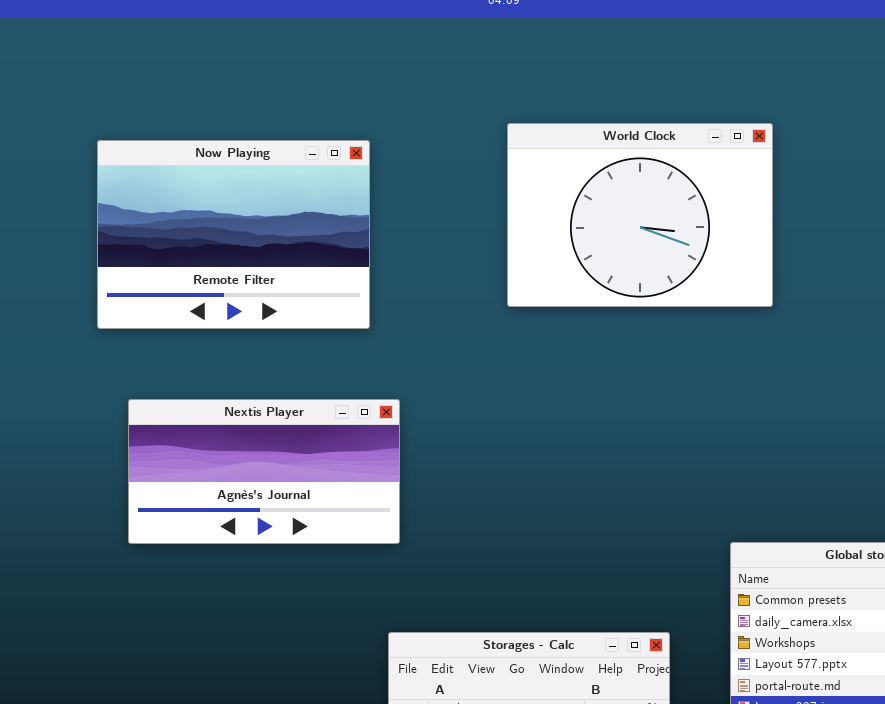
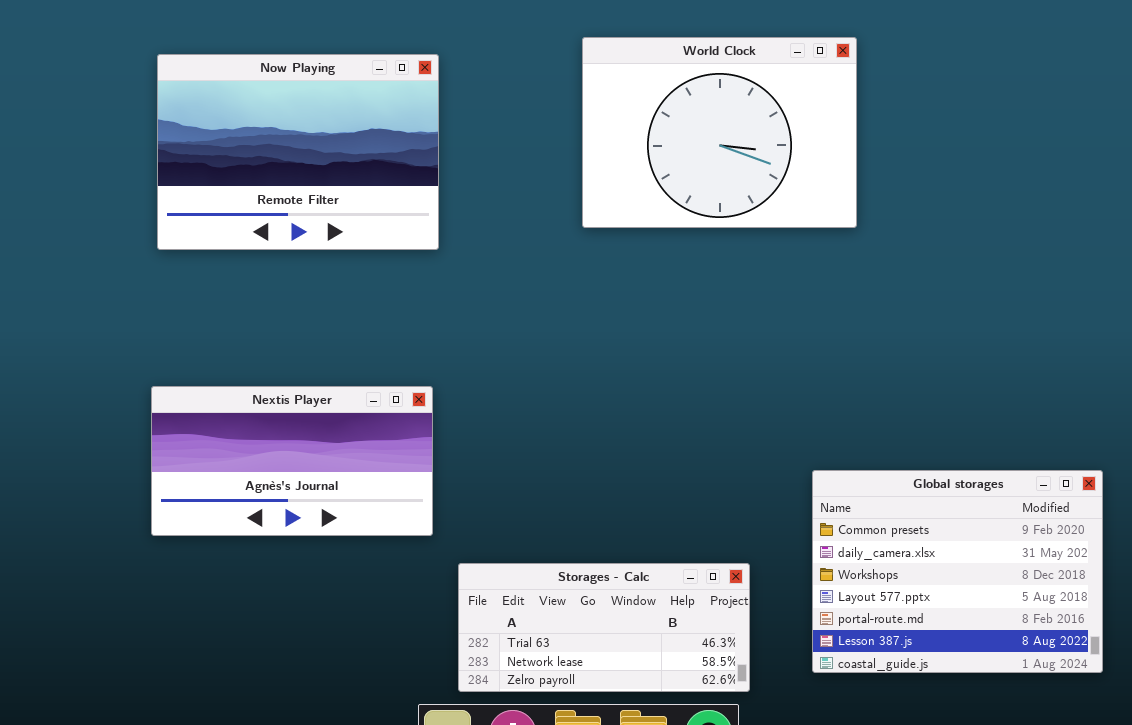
Nextis Player: [128,399,400,544] -> [151,386,433,536], moved

